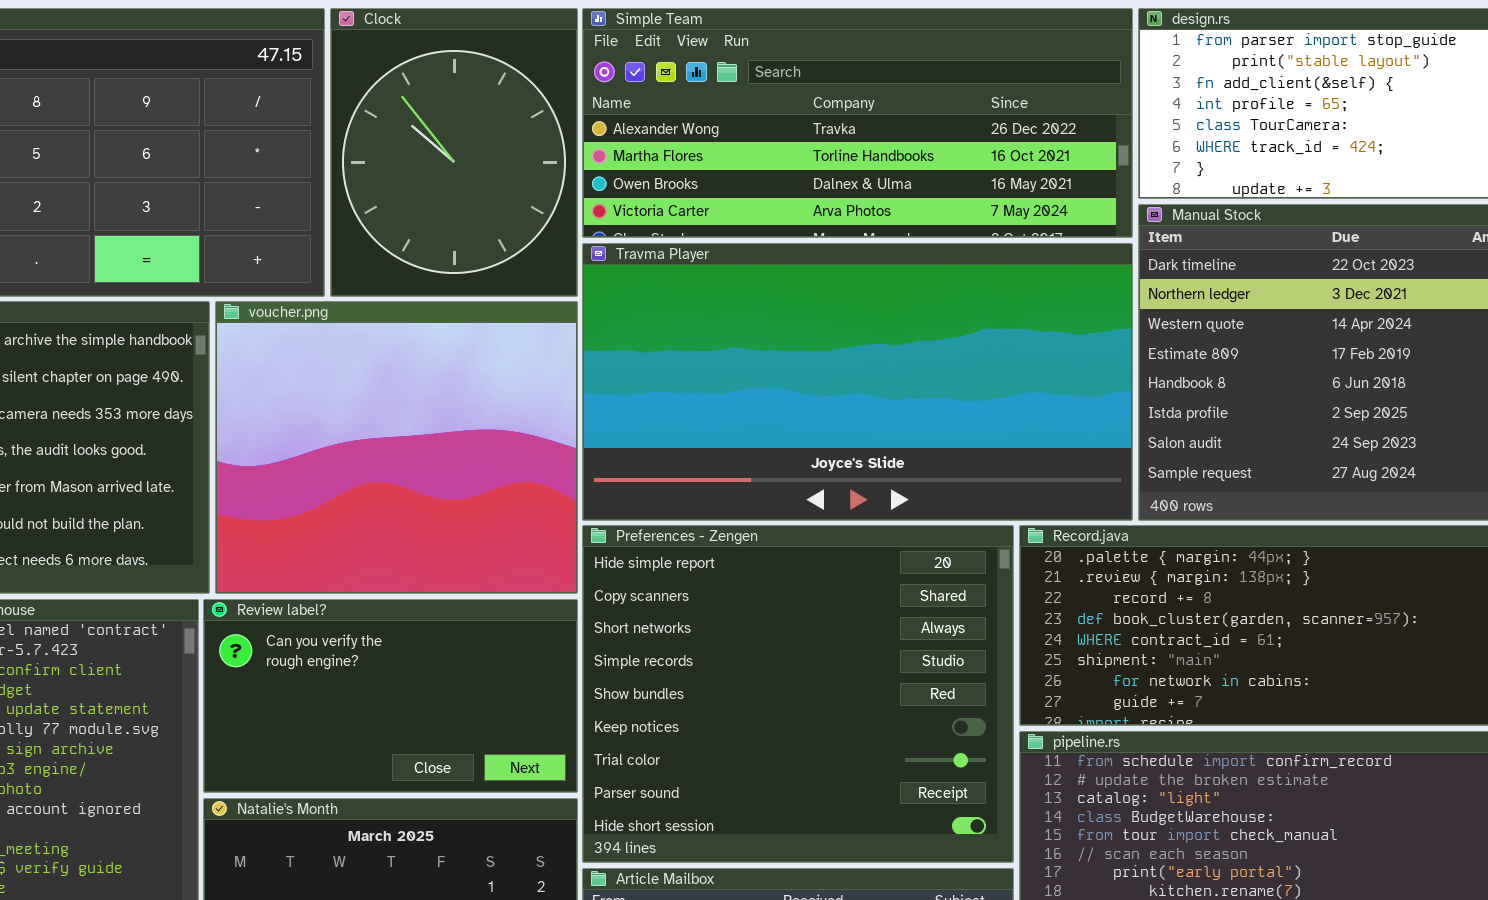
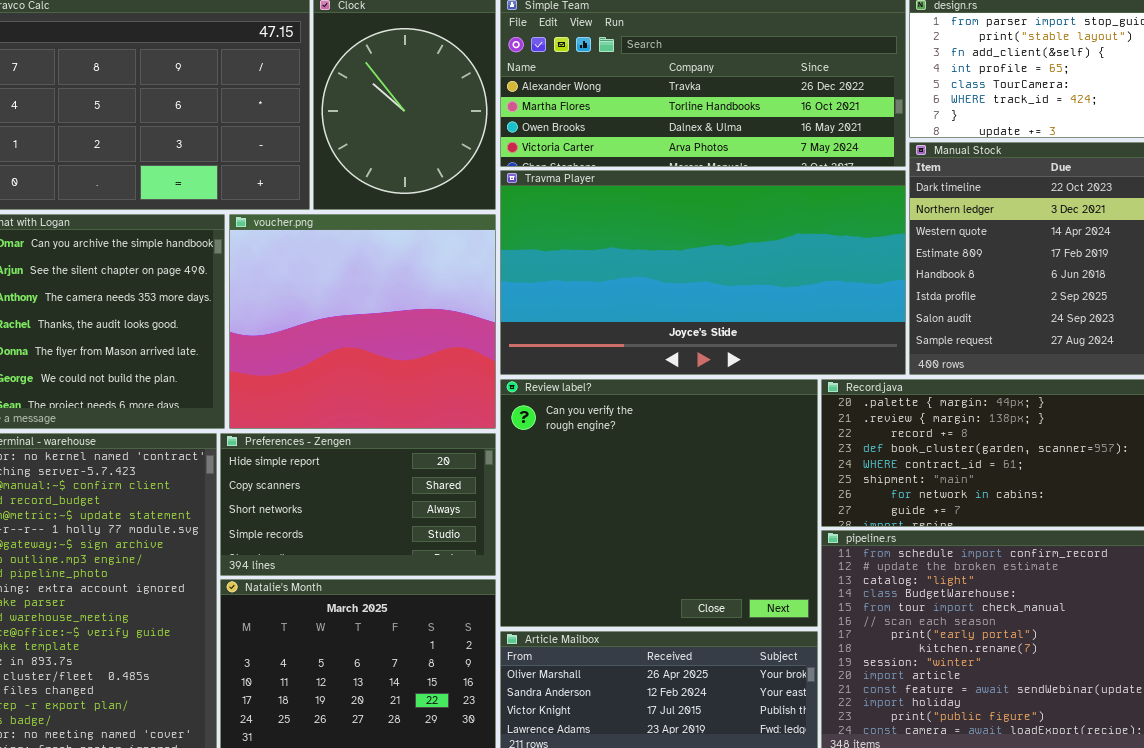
Preferences - Zengen: [582,525,1014,863] -> [220,433,496,576], moved, resized
Review label?: [203,599,578,793] -> [500,379,818,627], moved, resized

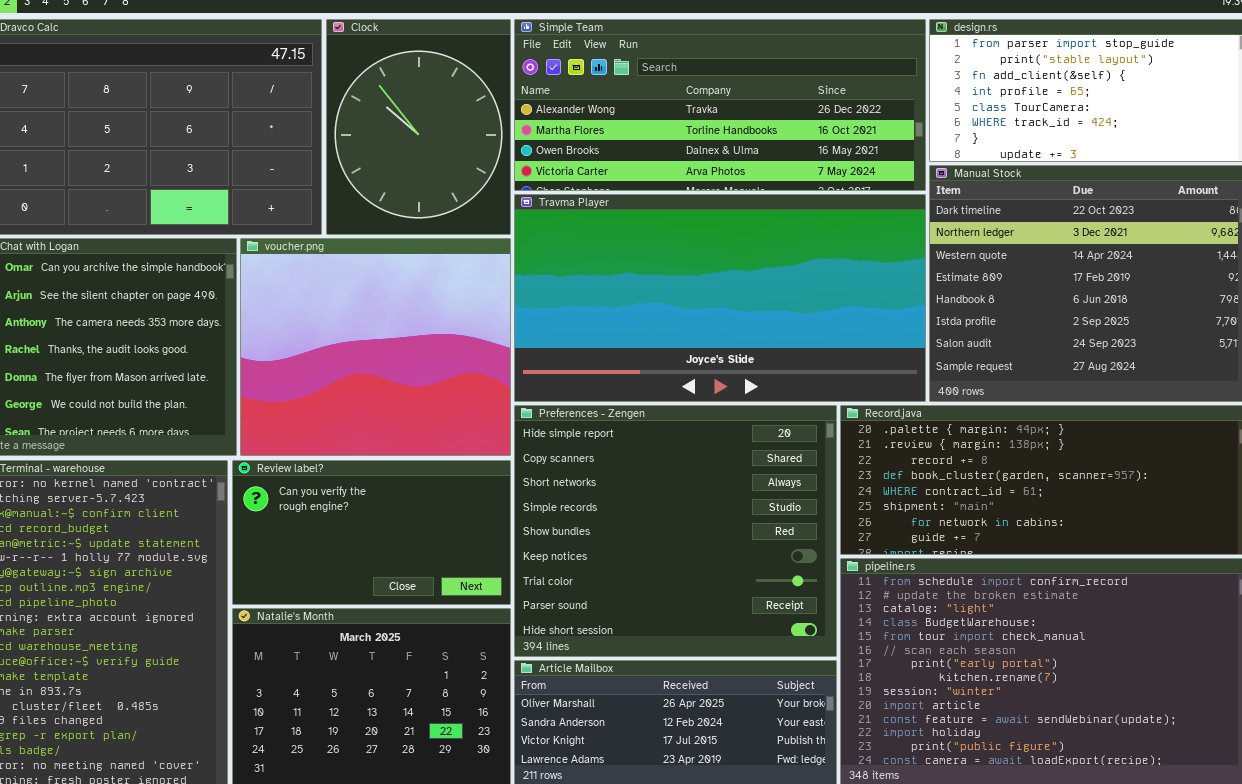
Review label?: [500,379,818,627] -> [232,460,511,605], moved, resized
Preferences - Zengen: [220,433,496,576] -> [514,405,837,657], moved, resized

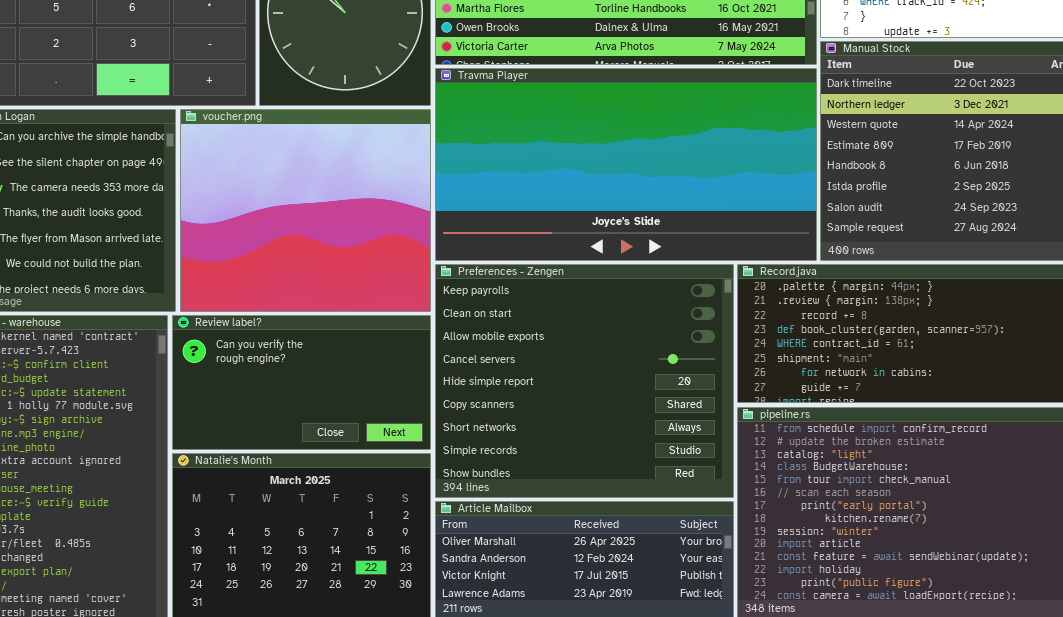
Preferences - Zengen: [514,405,837,657] -> [435,264,734,498], scrolled up 4 rows

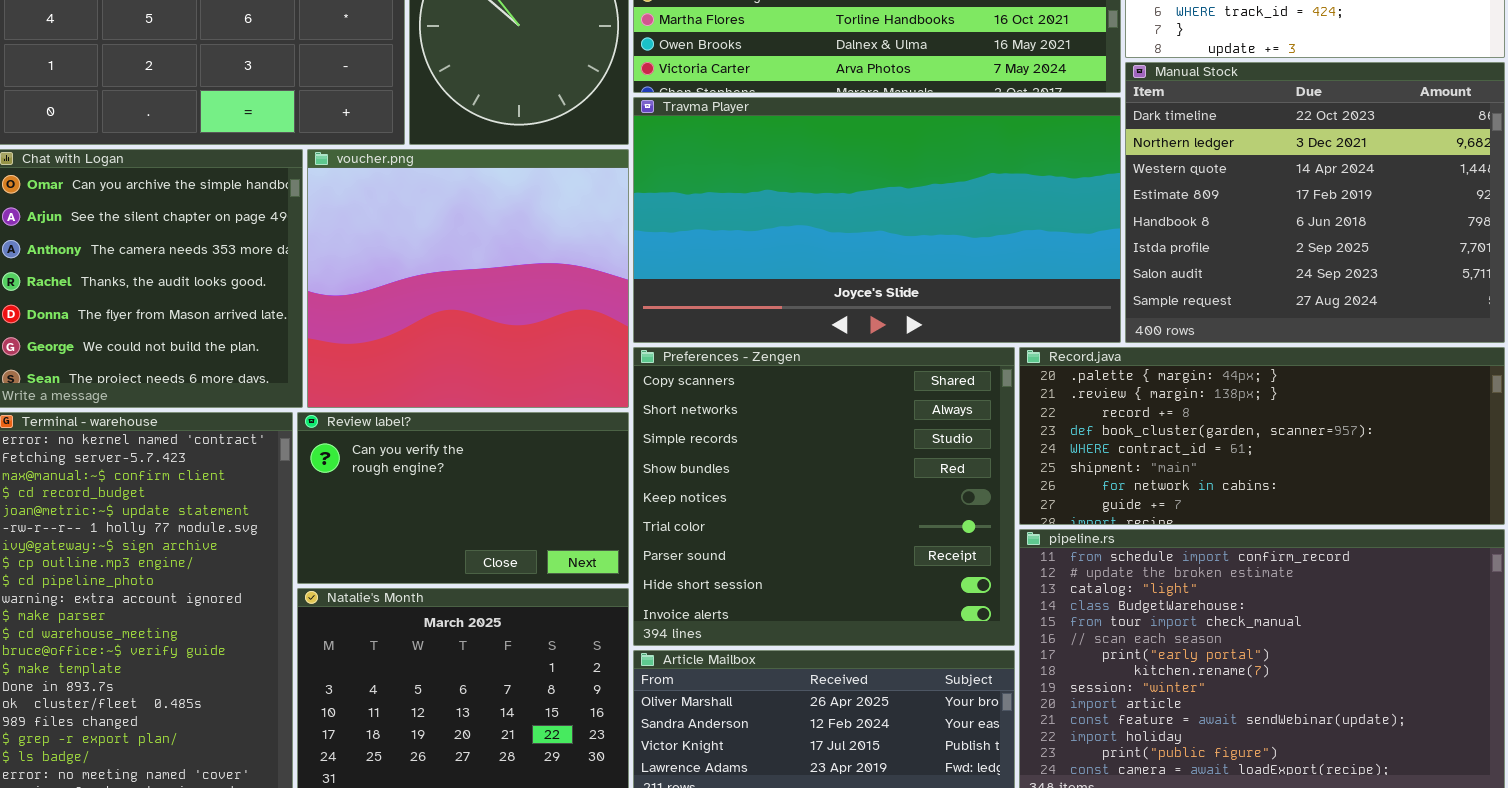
Preferences - Zengen: [435,264,734,498] -> [633,347,1015,646], scrolled down 5 rows

